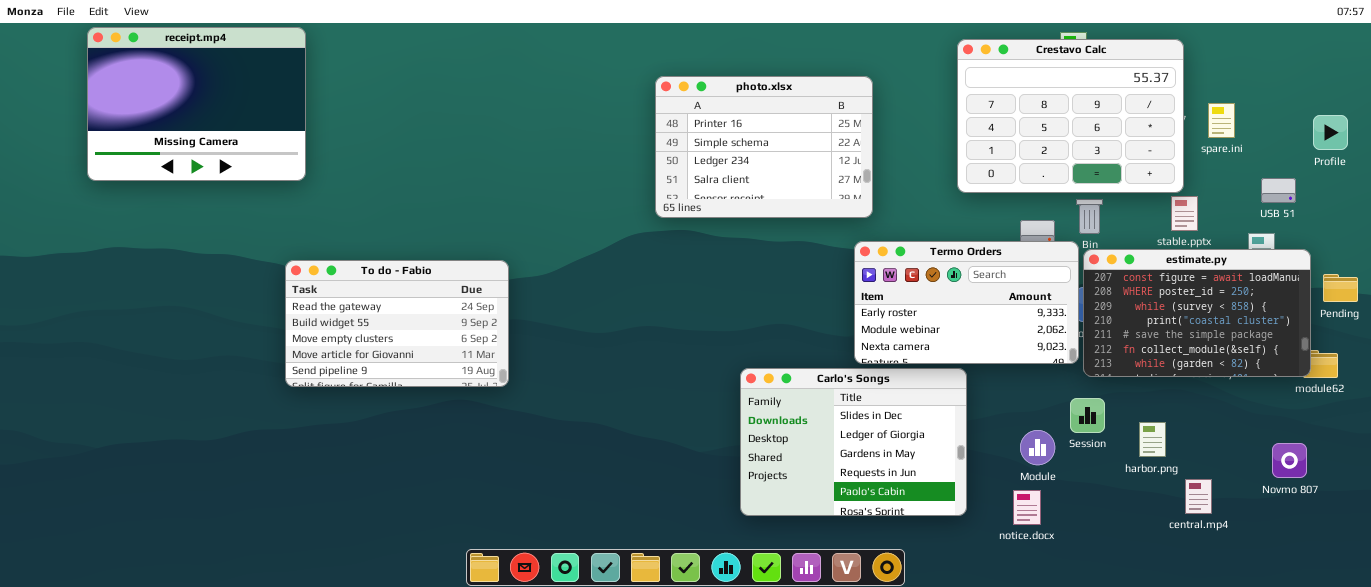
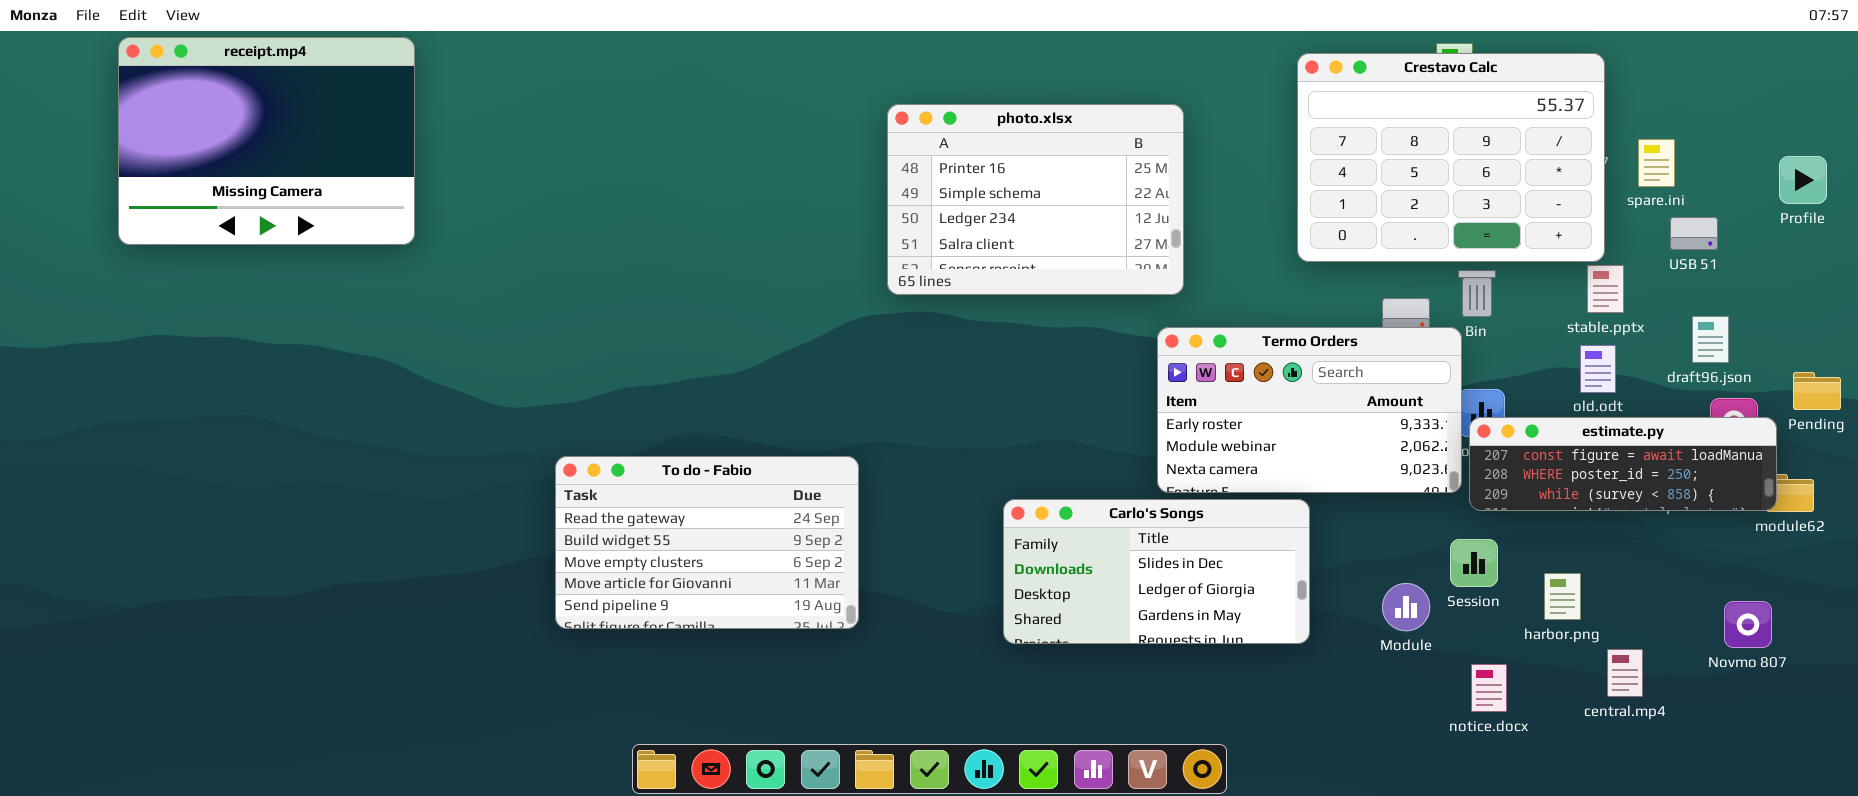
USB 51: [1261,178,1296,203] -> [1670,217,1718,250], moved
estimate.py: [1083,249,1311,377] -> [1469,417,1777,511], resized
To do - Fabio: [285,260,509,387] -> [555,456,859,629], moved
Carlo's Songs: [740,368,967,516] -> [1003,499,1310,644], resized
notice.docx: [1013,490,1041,525] -> [1471,664,1507,712], moved

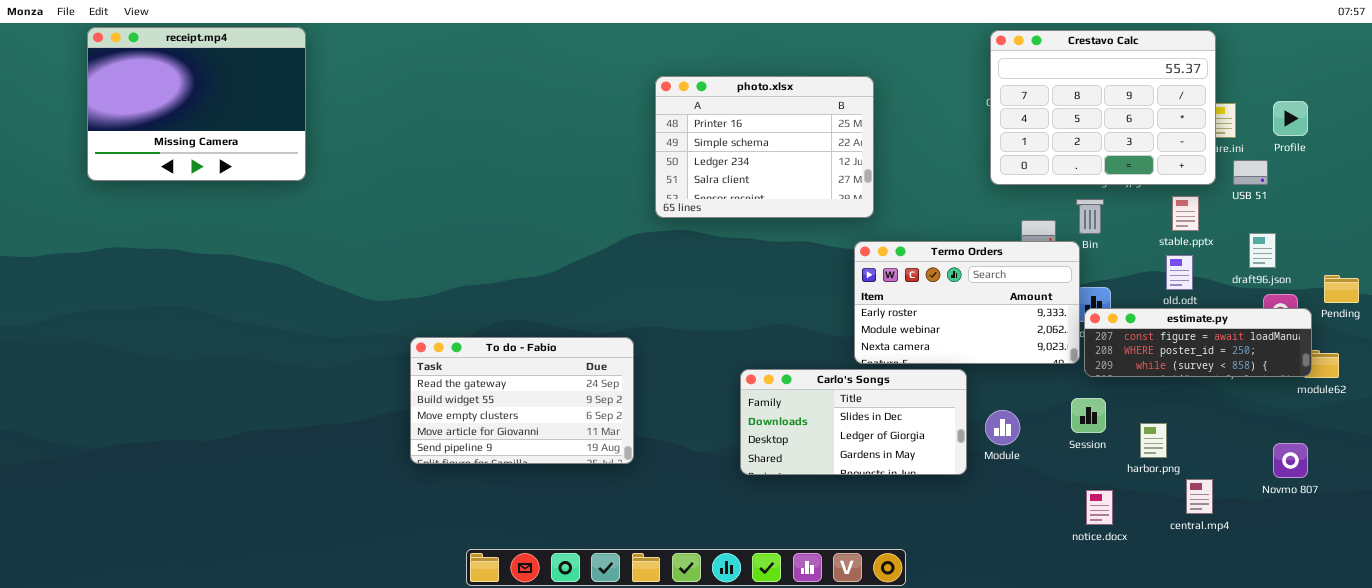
Crestavo Calc: [1297,53,1605,262] -> [990,30,1216,185], moved
Profile: [1779,156,1827,204] -> [1273,101,1308,136], moved
Module: [1382,583,1430,631] -> [985,410,1020,445], moved

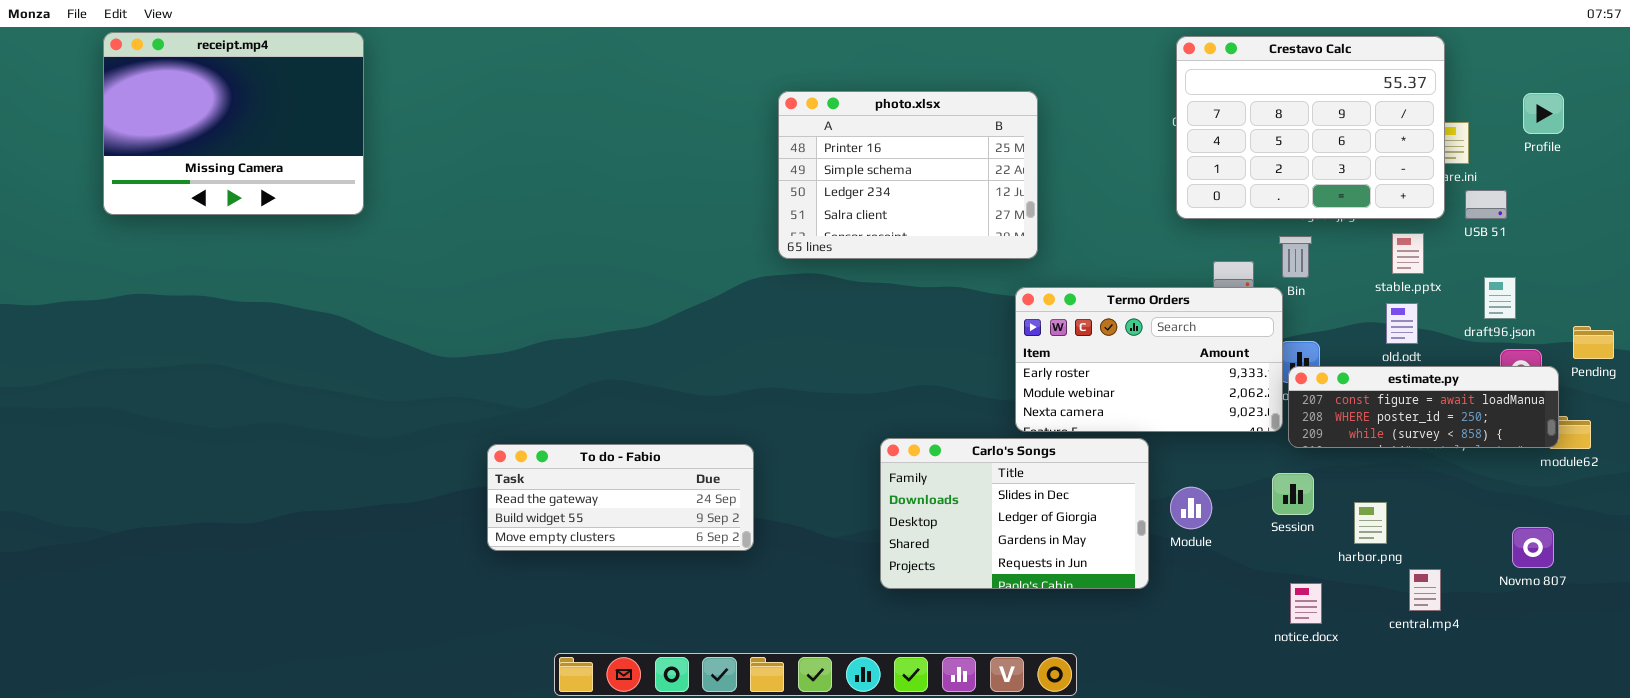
Profile: [1273,101,1308,136] -> [1523,93,1564,134], moved
To do - Fabio: [410,337,634,464] -> [487,444,754,551], resized
Carlo's Songs: [740,369,967,475] -> [880,438,1149,589], resized

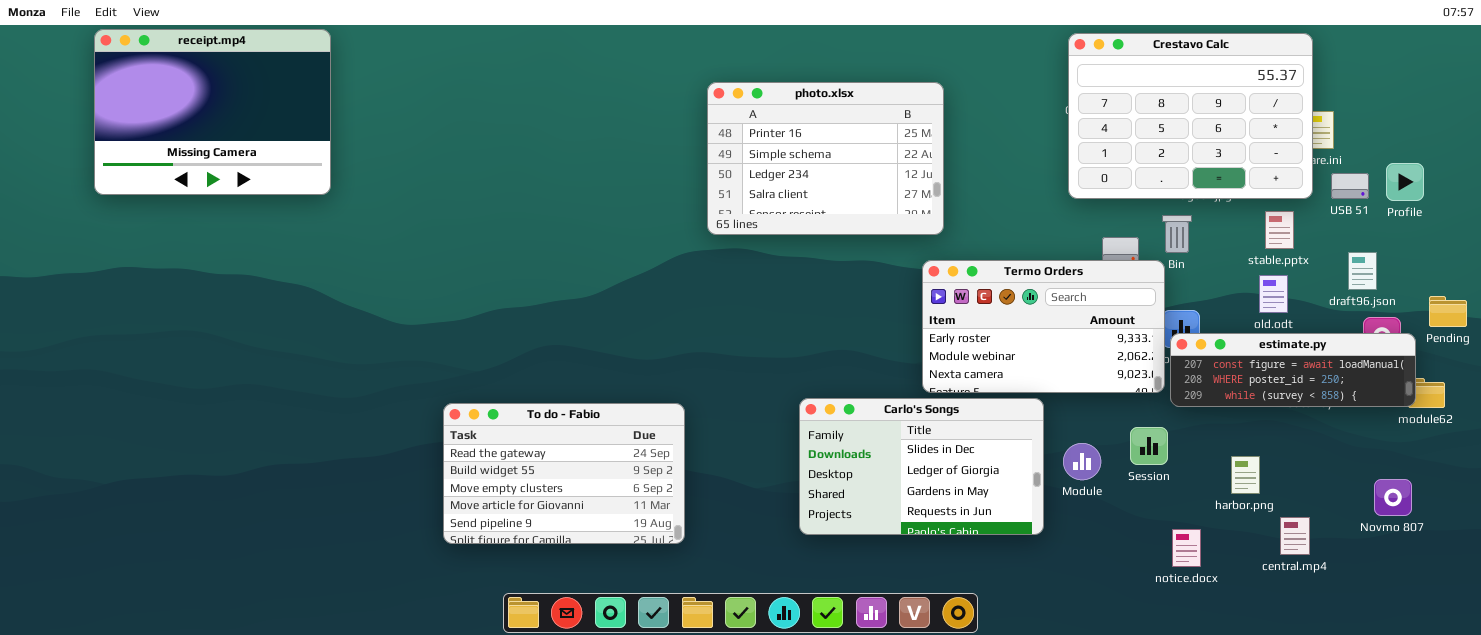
Profile: [1523,93,1564,134] -> [1386,163,1424,201], moved
To do - Fabio: [487,444,754,551] -> [443,403,685,544], resized
Session: [1272,473,1314,515] -> [1130,427,1168,465], moved

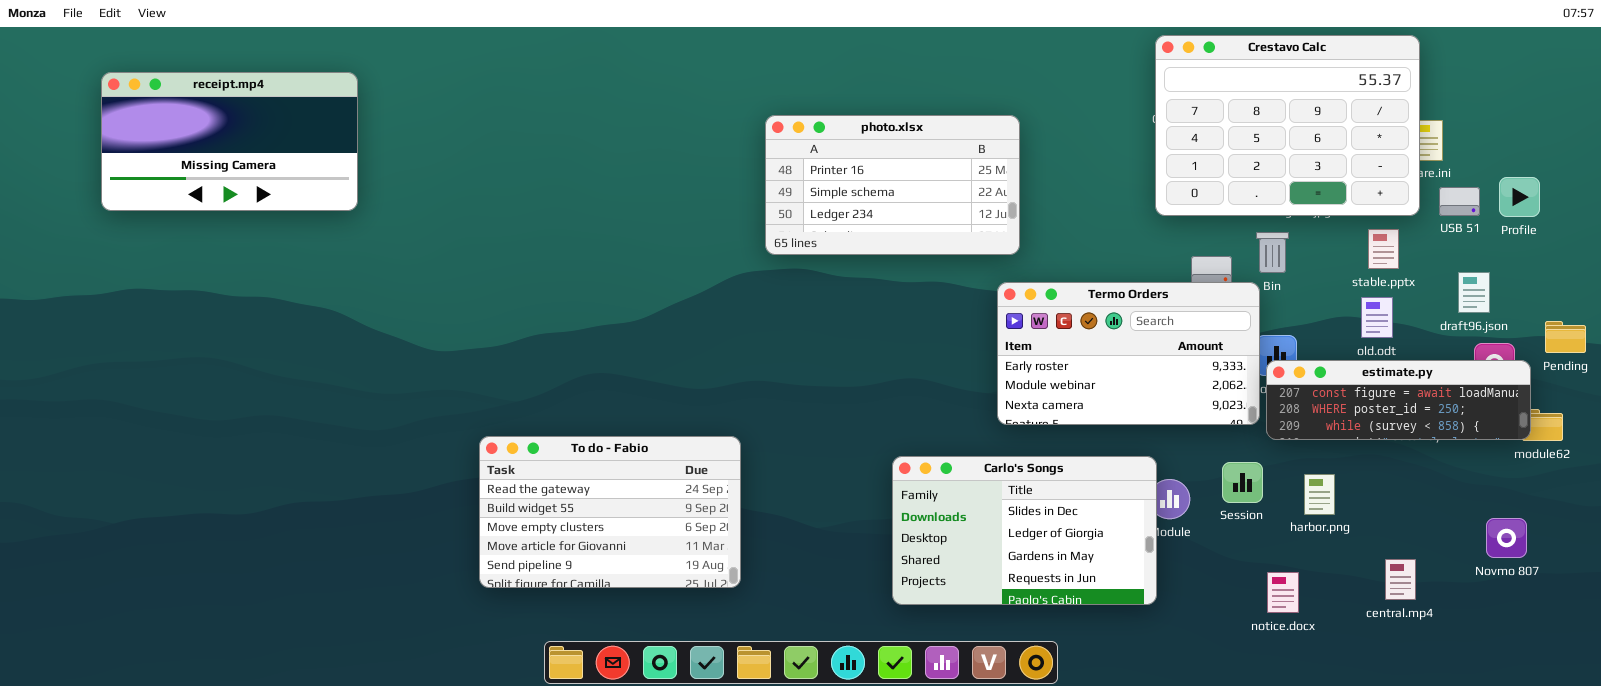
receipt.mp4: [94,29,331,195] -> [101,72,358,211], resized
photo.xlsx: [707,82,944,235] -> [765,115,1020,255], resized
Carlo's Songs: [799,398,1044,535] -> [892,456,1157,605], moved
harbor.png: [1231,456,1260,494] -> [1304,474,1335,515], moved

